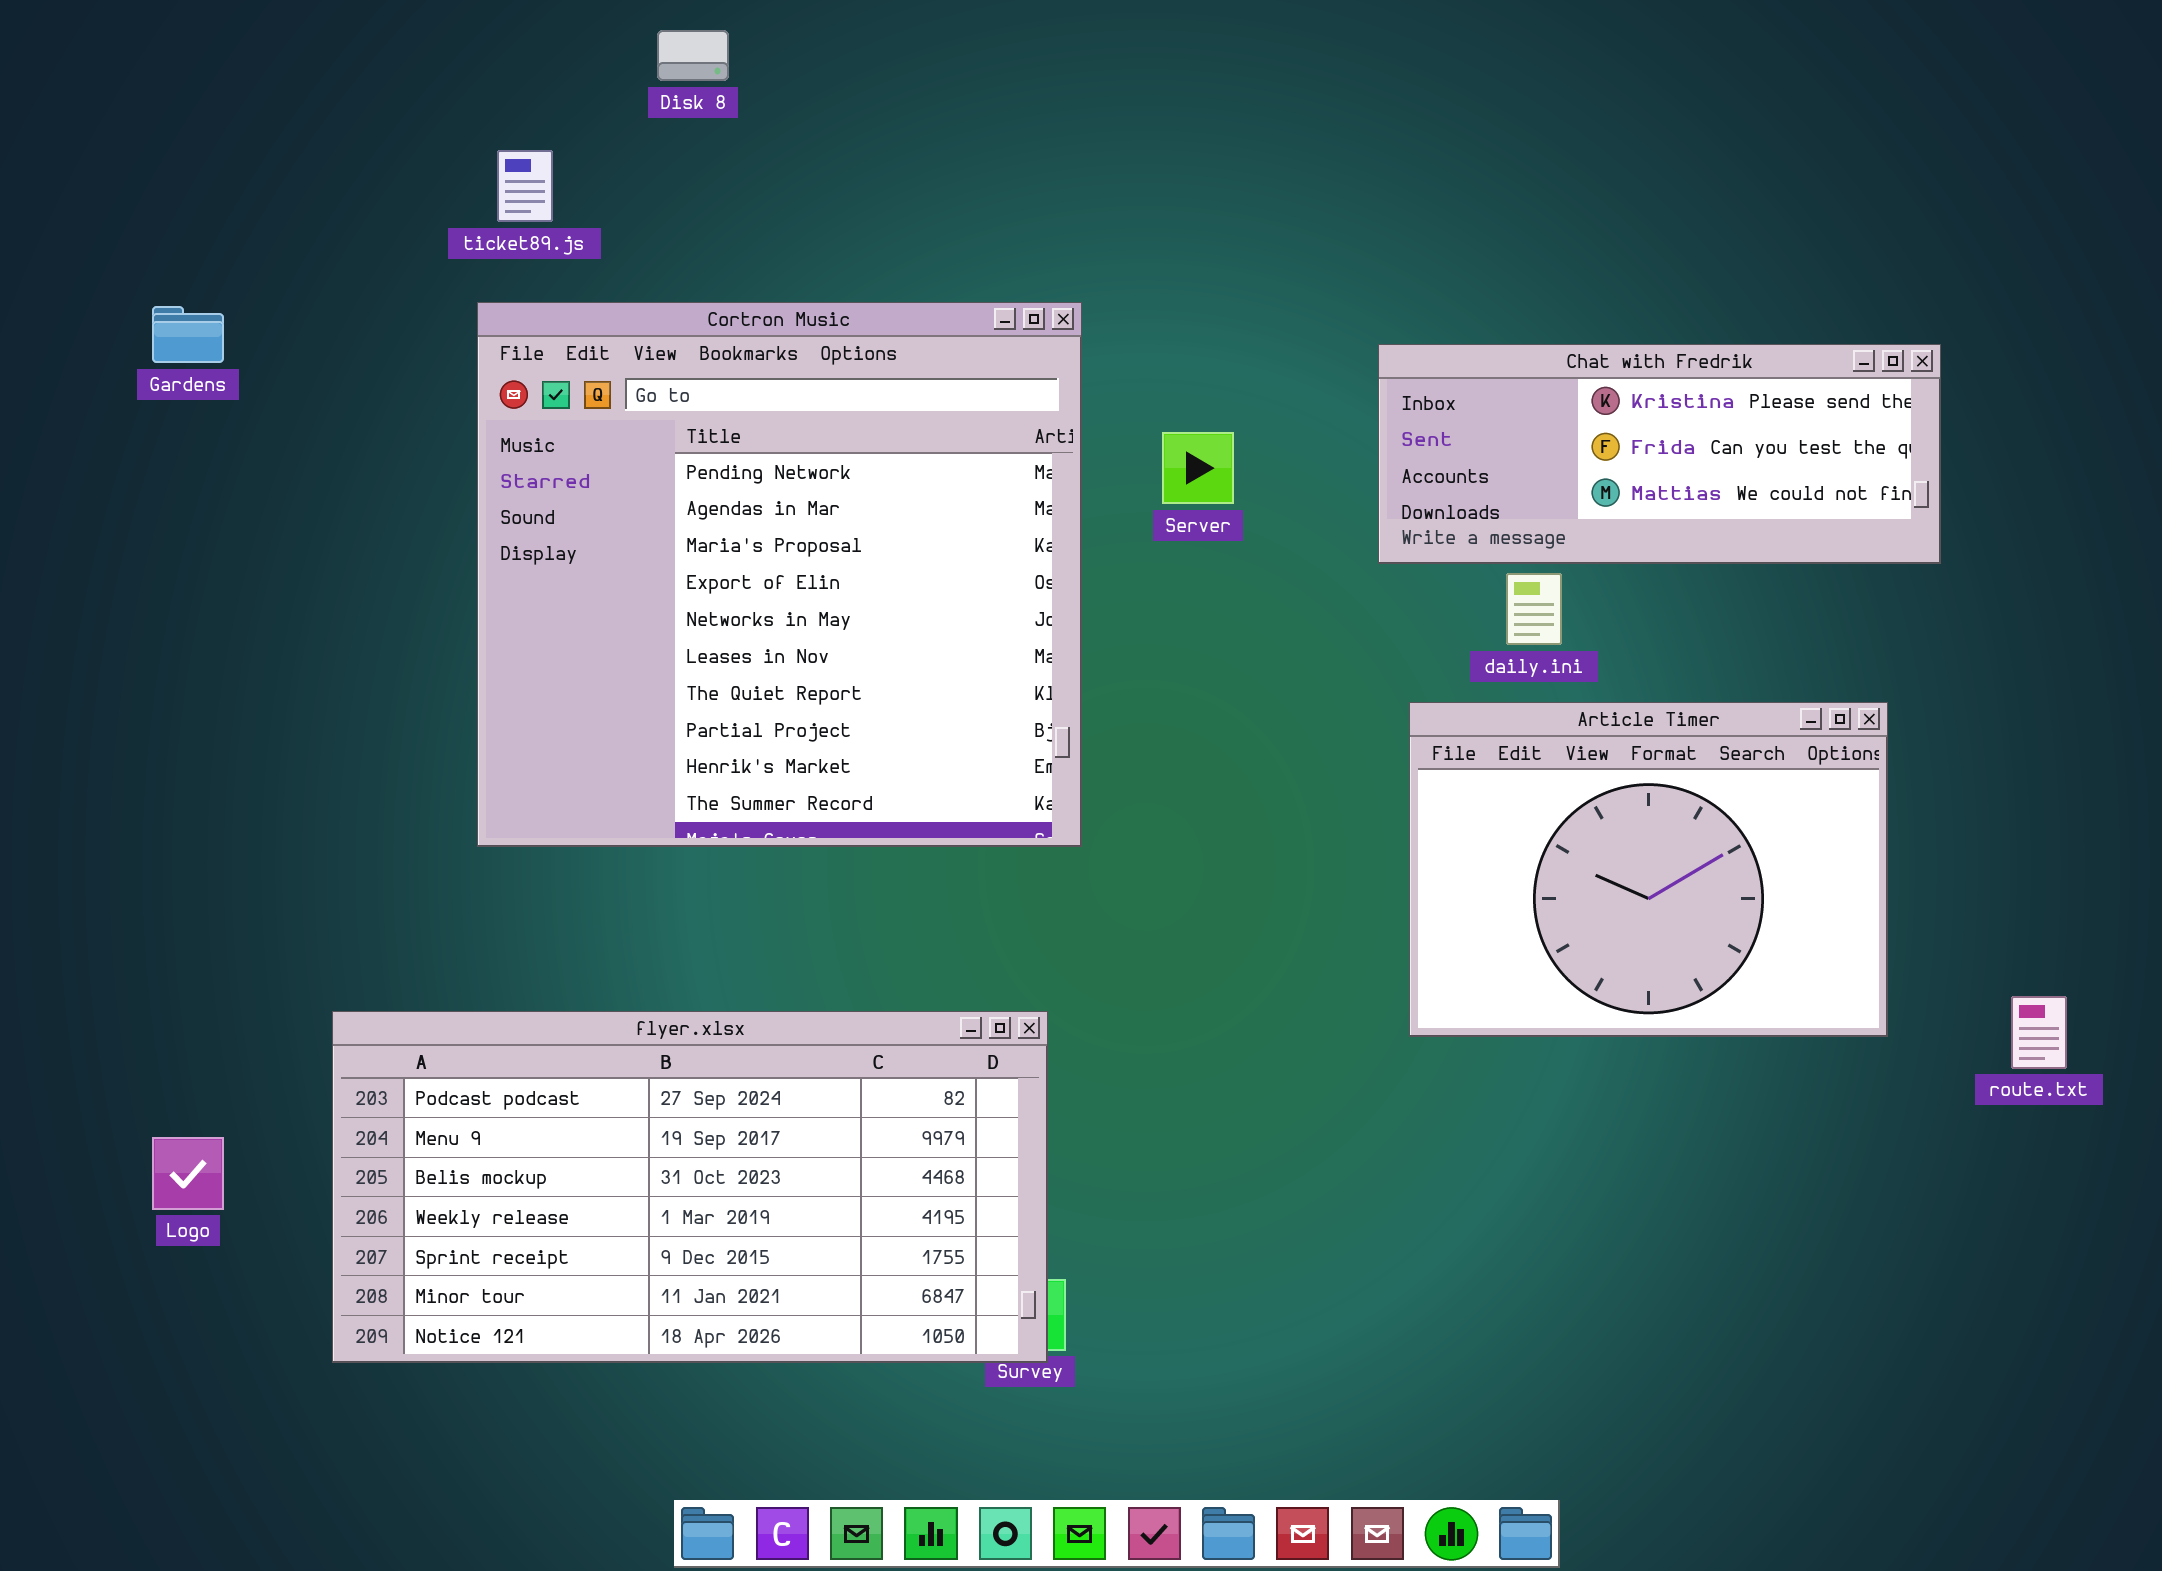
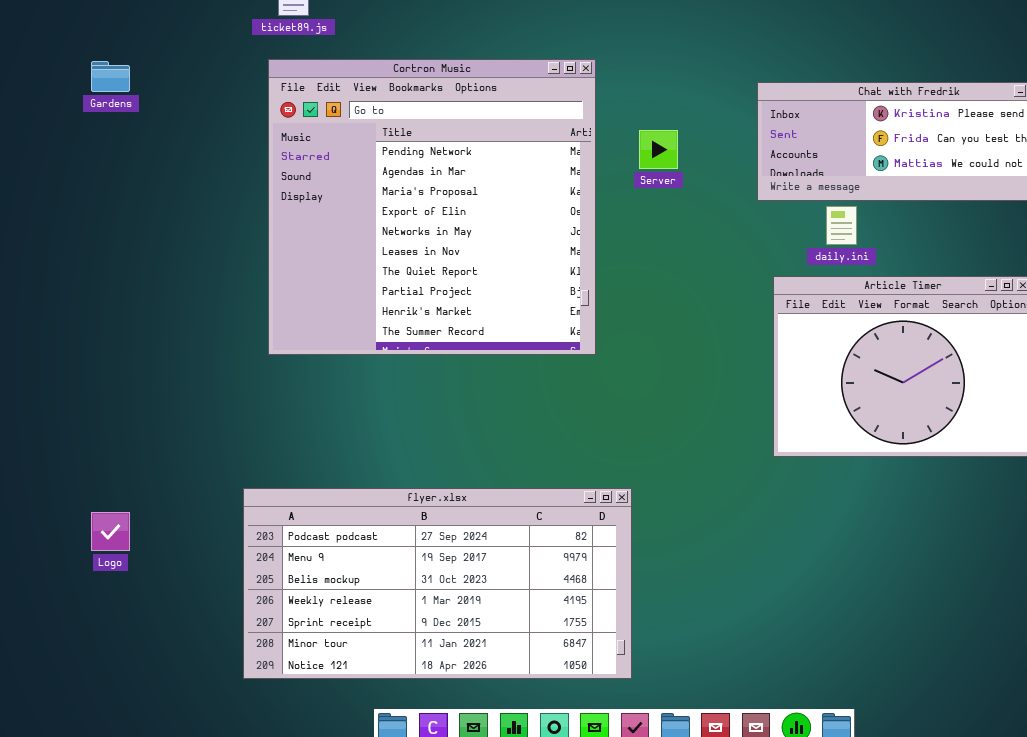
flyer.xlsx: [332,1011,1048,1363] -> [243,488,632,679], moved

